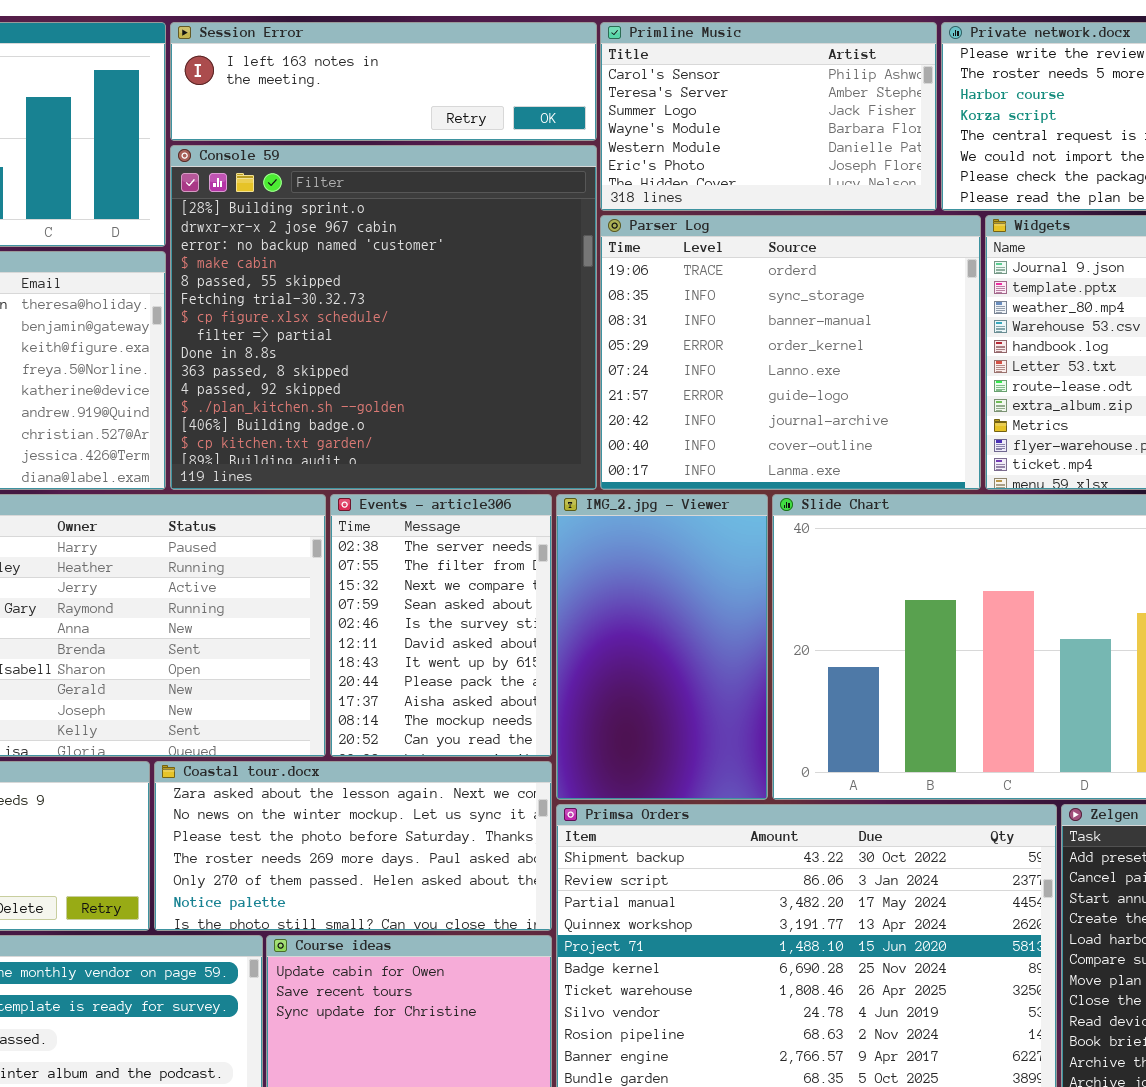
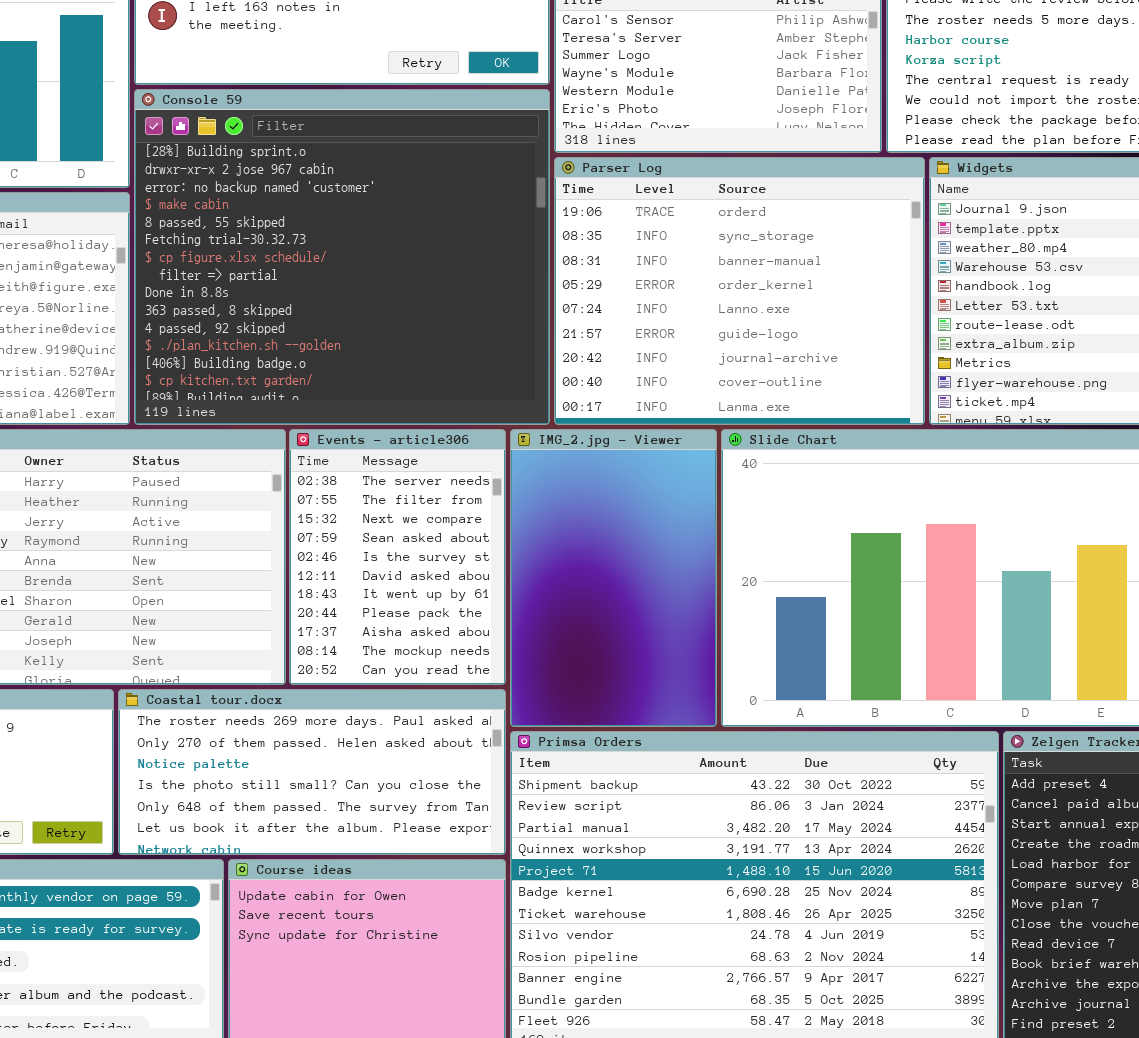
Coastal tour.docx: [154,761,552,931] -> [118,689,506,855], scrolled down 3 rows

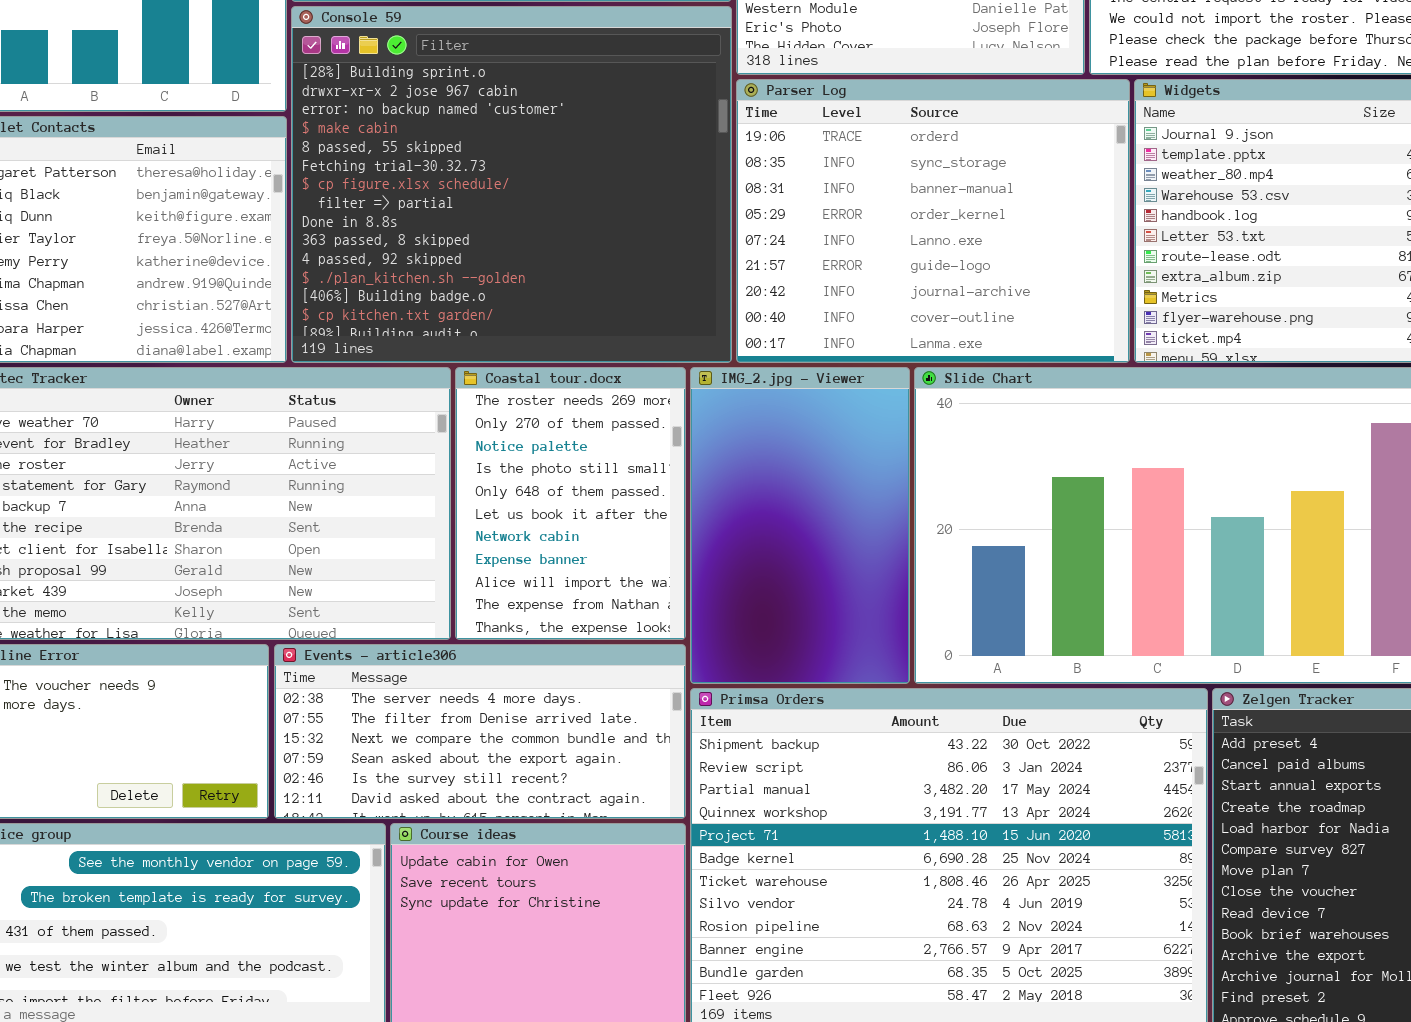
Events - article306: [289,429,506,685] -> [274,644,686,819], moved, resized
Coastal tour.docx: [118,689,506,855] -> [455,367,686,640], moved, resized

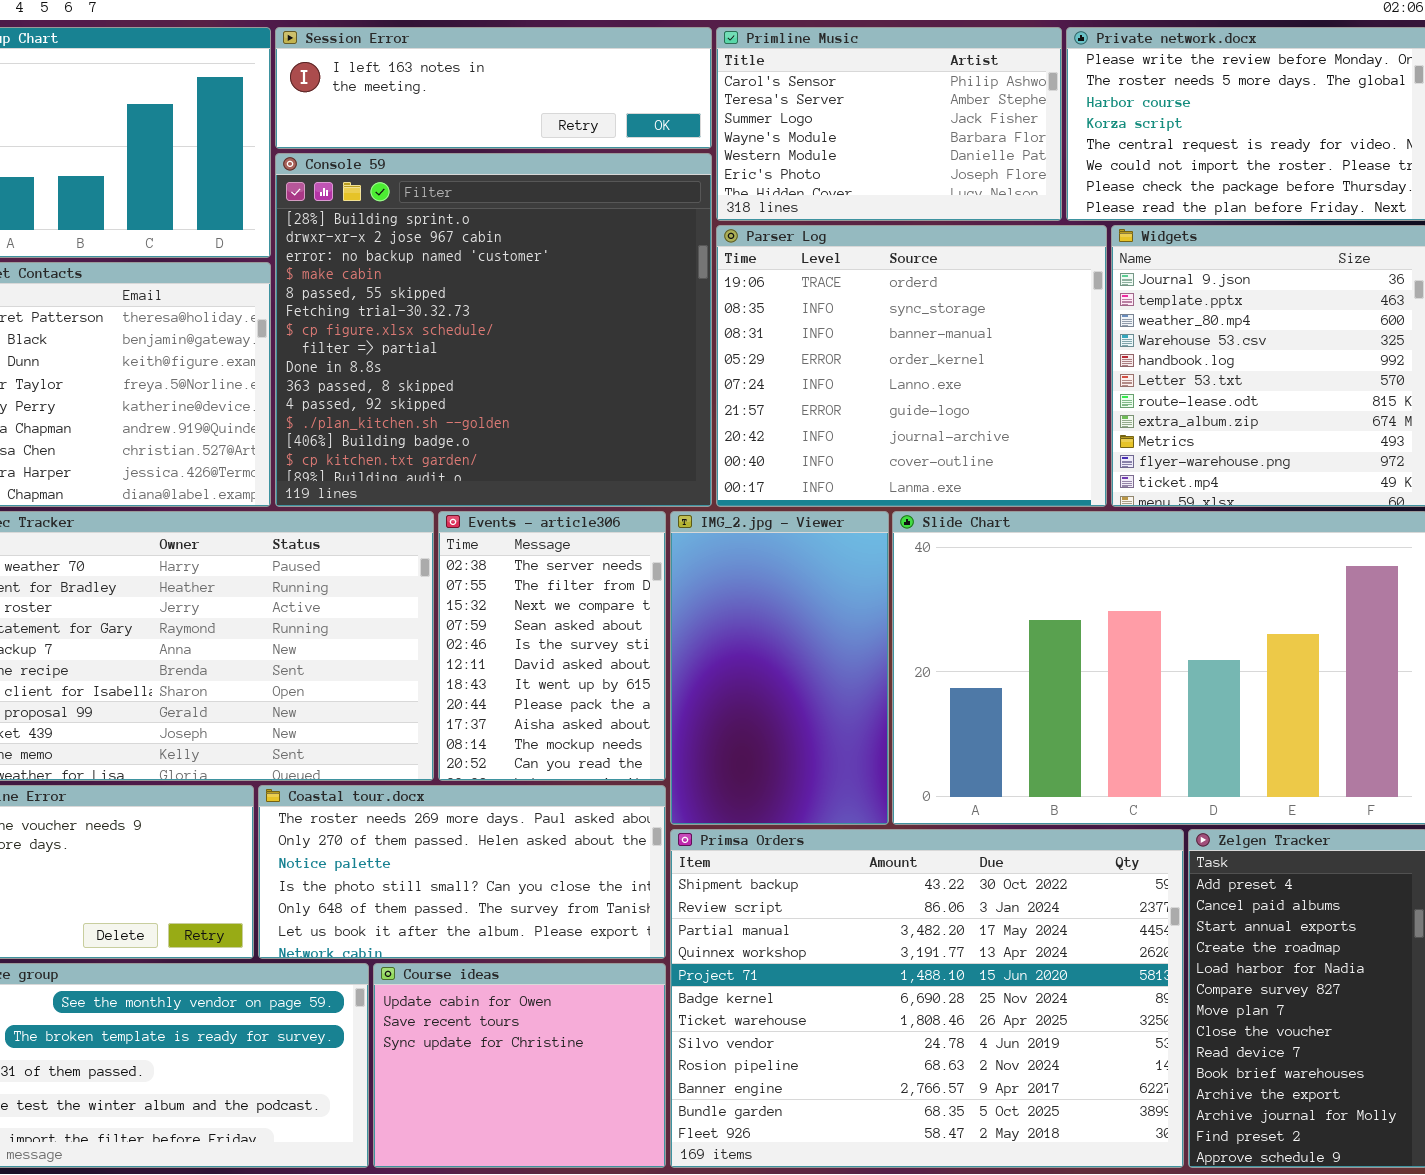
Coastal tour.docx: [455,367,686,640] -> [258,785,666,959], moved, resized
Events - article306: [274,644,686,819] -> [438,511,666,781], moved, resized

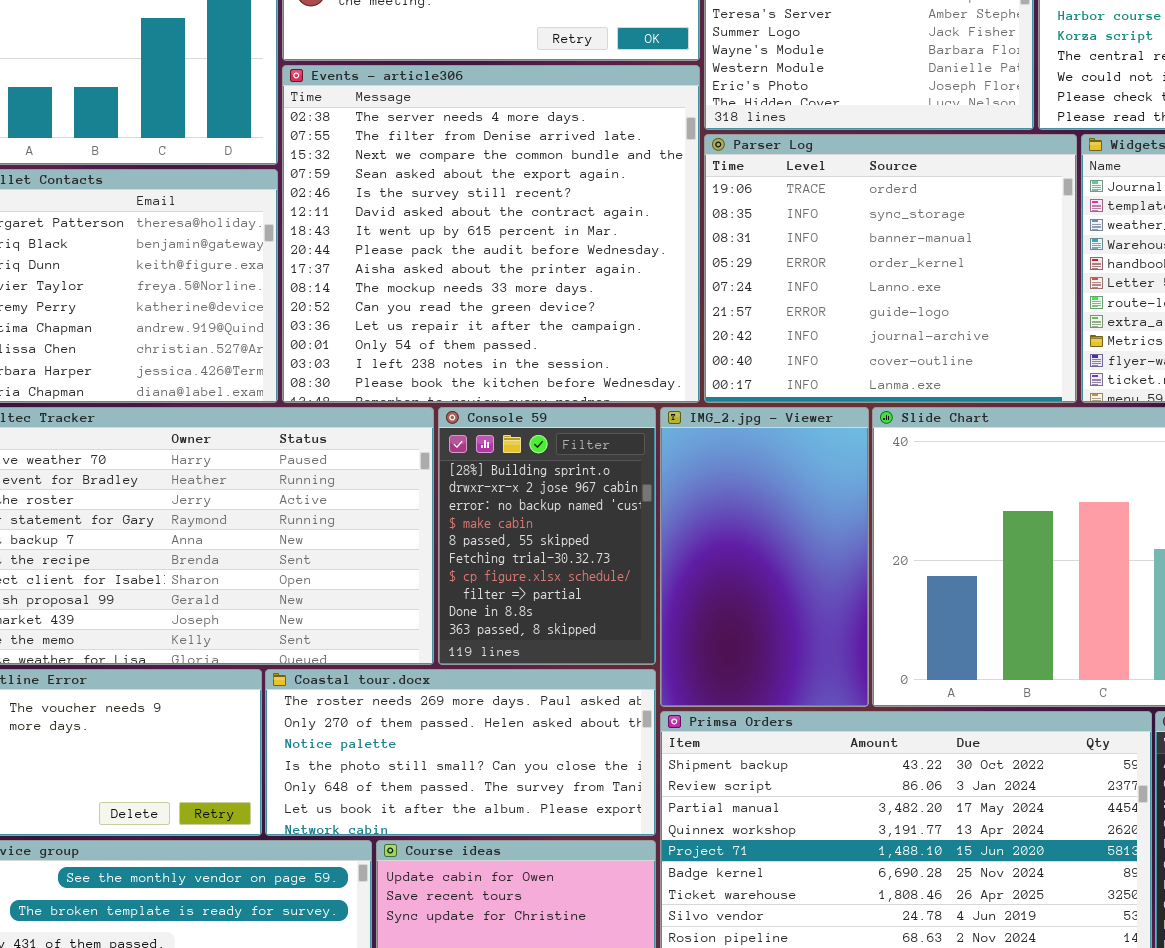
Console 59: [275,153,712,507] -> [438,407,656,665], moved, resized
Events - article306: [438,511,666,781] -> [282,65,700,403], moved, resized

